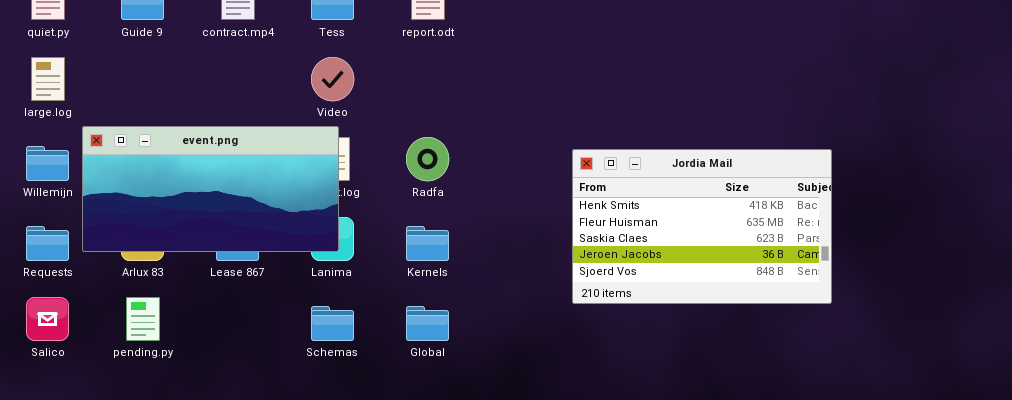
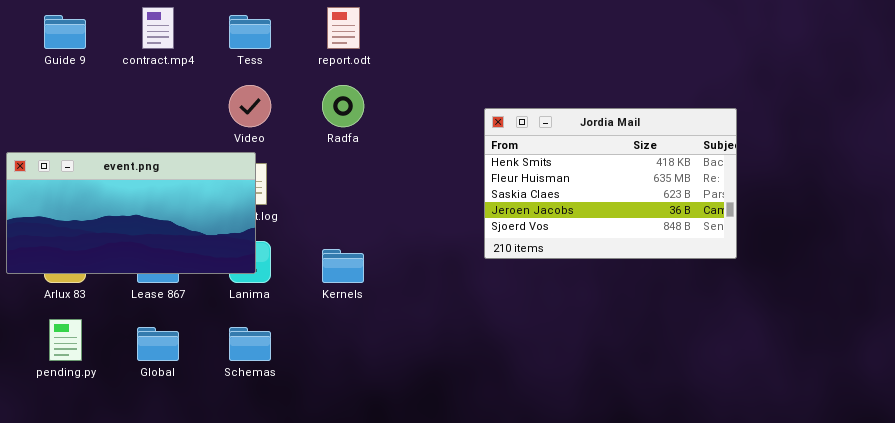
Radfa: [406,137,449,181] -> [322,85,364,127], moved
Jordia Mail: [572,149,832,304] -> [484,108,737,259], moved
Global: [406,306,449,341] -> [137,327,179,361], moved

